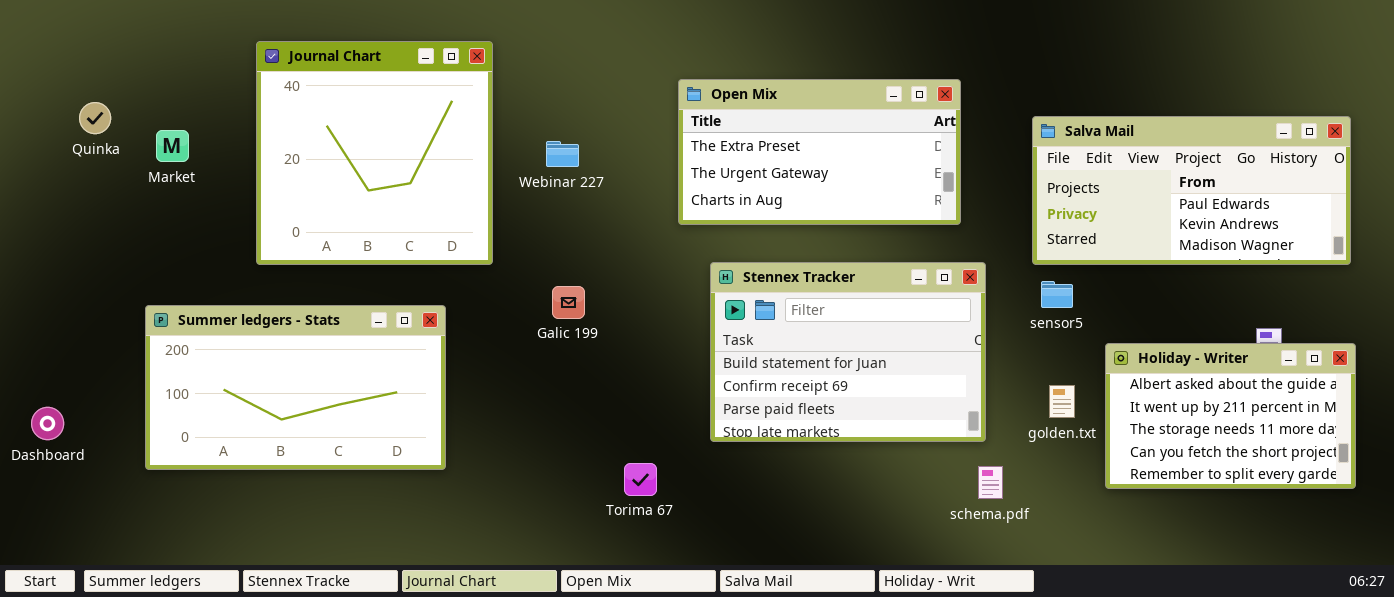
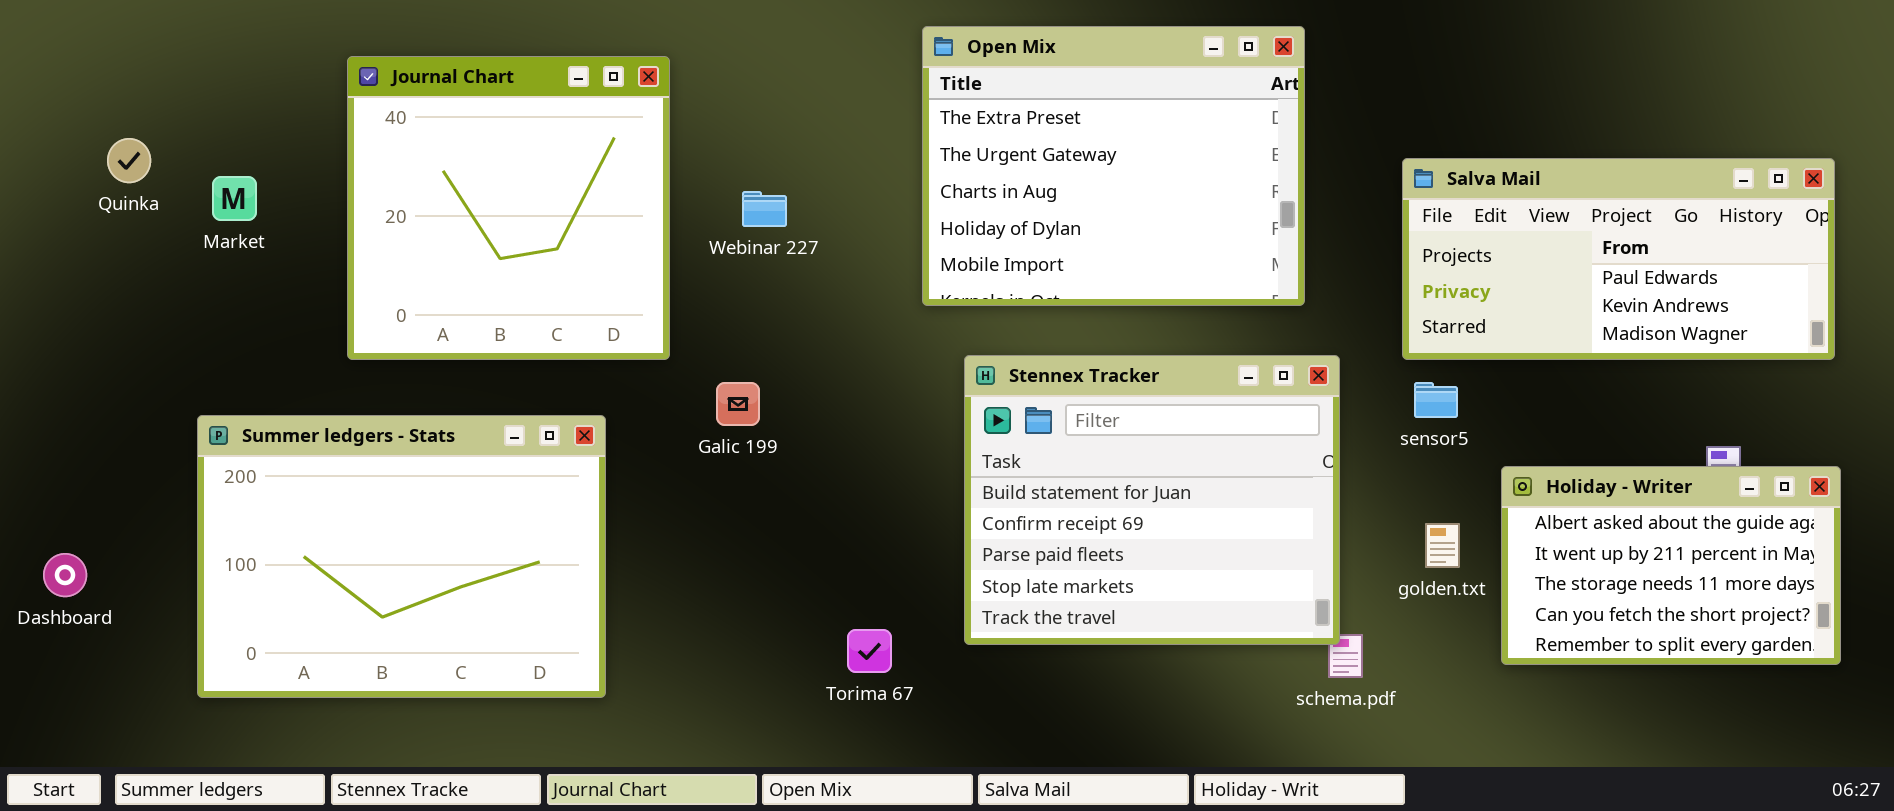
Open Mix: [678,79,961,225] -> [922,26,1305,306], resized
Stennex Tracker: [710,262,986,442] -> [964,355,1340,645], resized
Galic 199: [552,286,585,319] -> [716,382,760,426], moved
Summer ledgers - Stats: [145,305,446,470] -> [197,415,606,698], resized

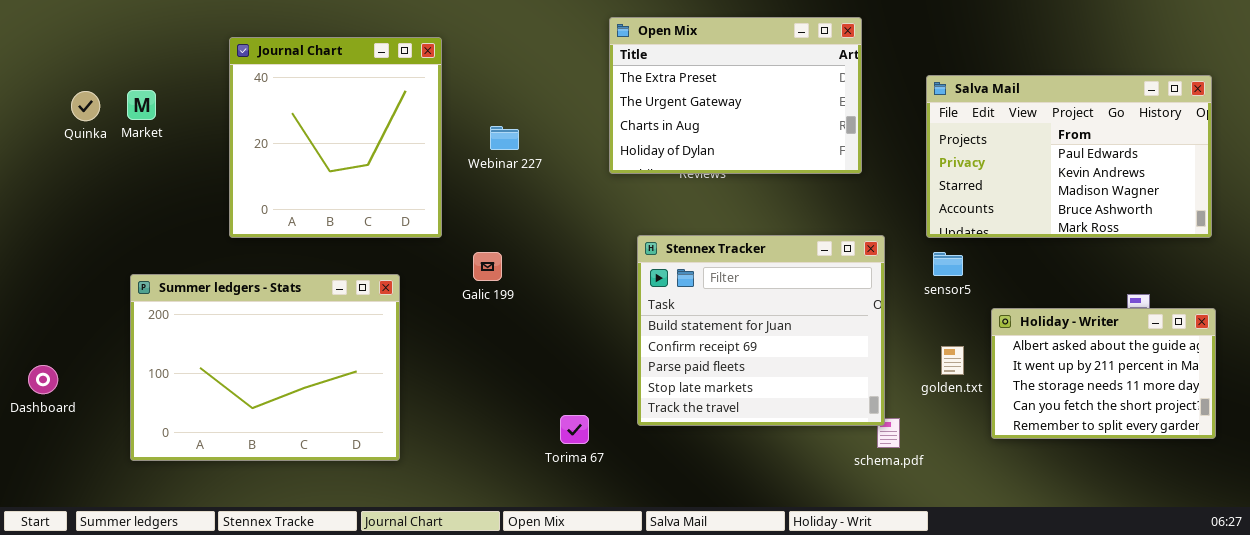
Open Mix: [922,26,1305,306] -> [609,17,862,174], resized
Salva Mail: [1402,158,1835,360] -> [926,75,1212,238], resized
Market: [212,176,257,221] -> [127,90,156,120], moved

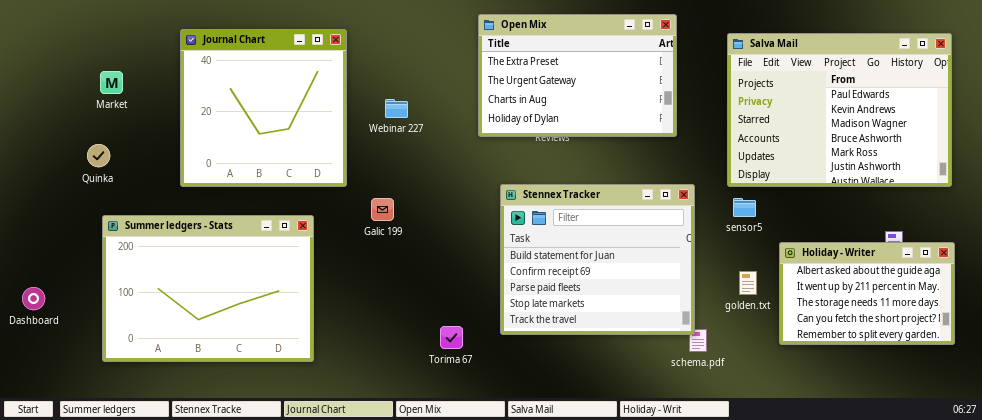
Salva Mail: [926,75,1212,238] -> [727,33,952,187], resized
Quinka: [71,91,100,121] -> [87,144,110,167], moved

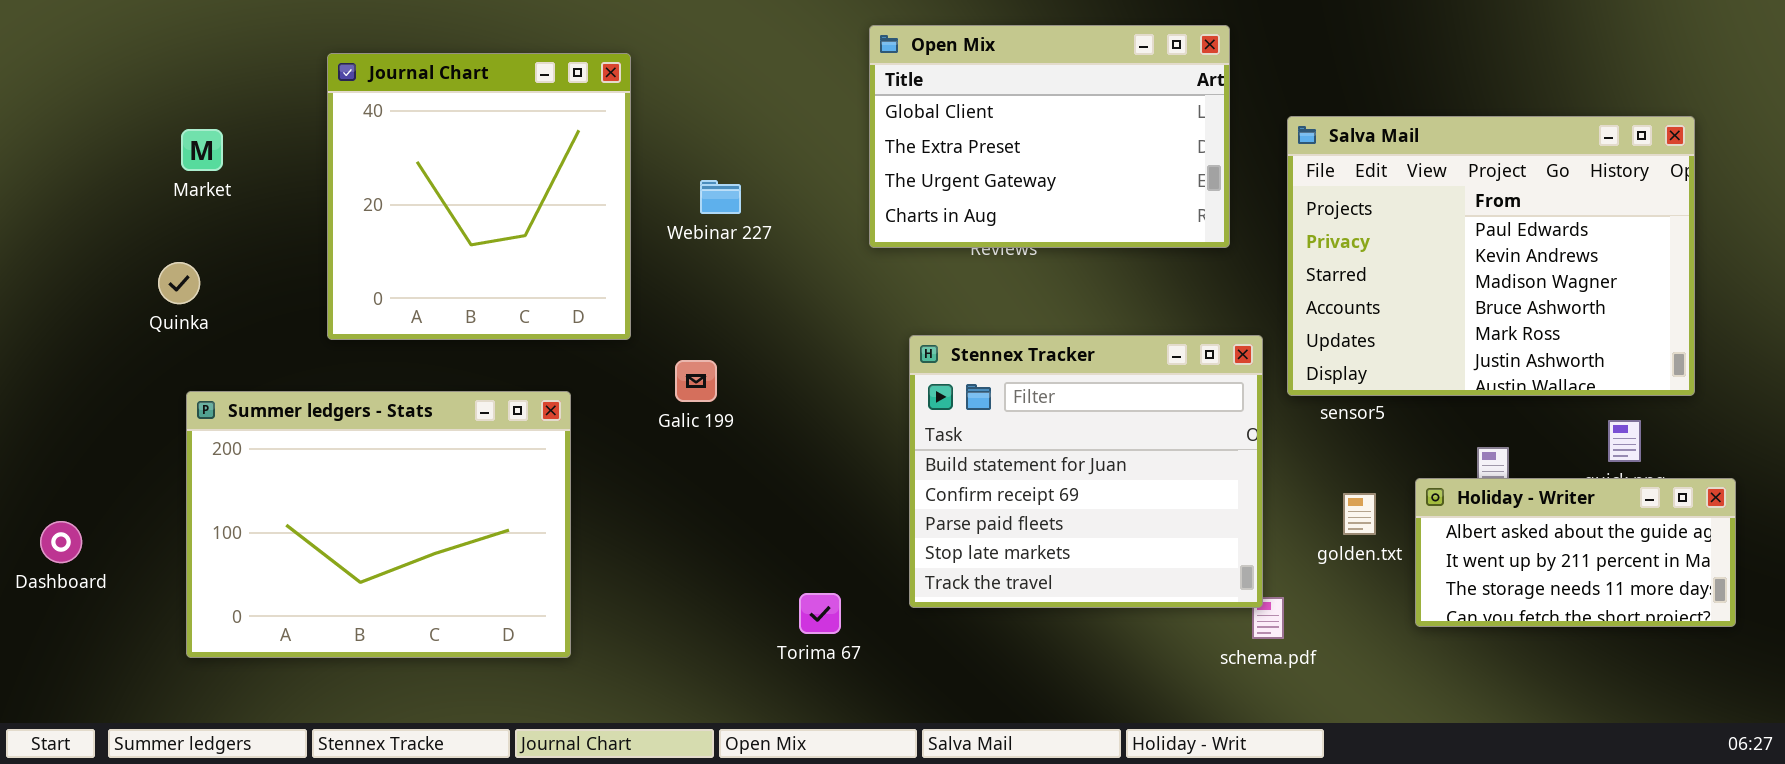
Open Mix: [478,14,677,137] -> [869,25,1230,248], scrolled up 1 row
Salva Mail: [727,33,952,187] -> [1287,116,1695,396], moved
Holiday - Writer: [779,242,955,345] -> [1415,478,1736,627], resized

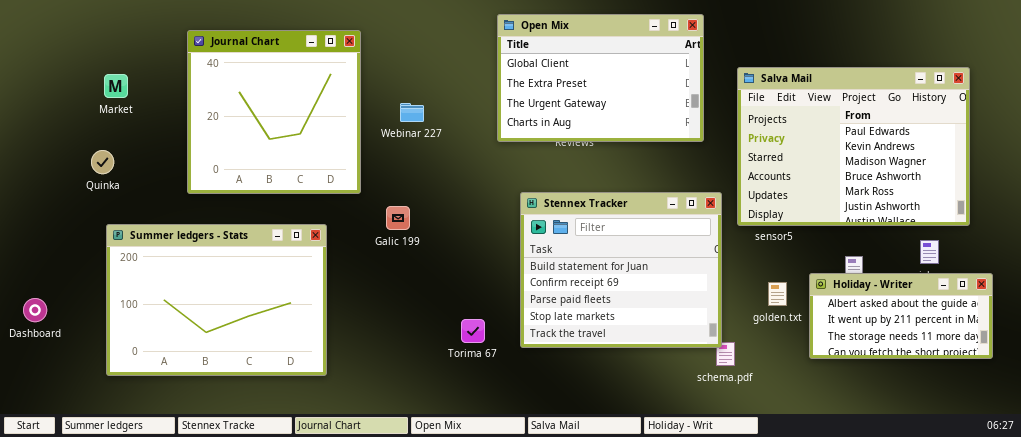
Torima 67: [799,593,841,634] -> [461,319,485,343], moved

